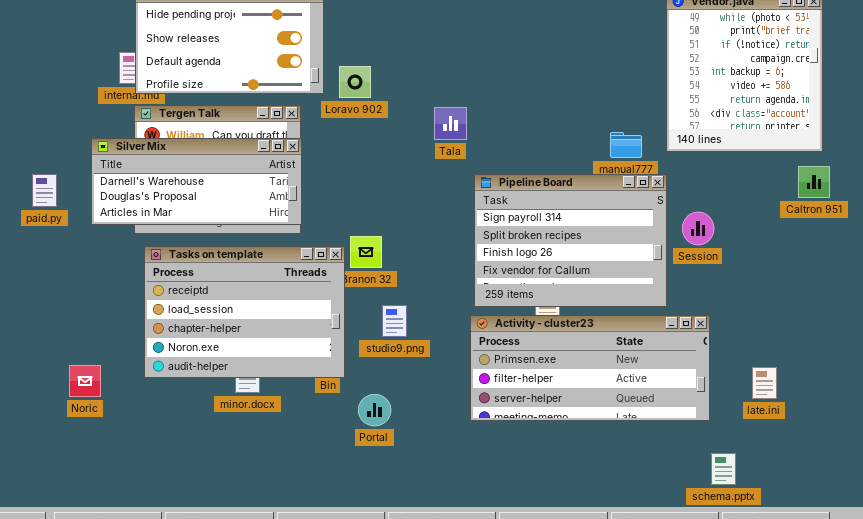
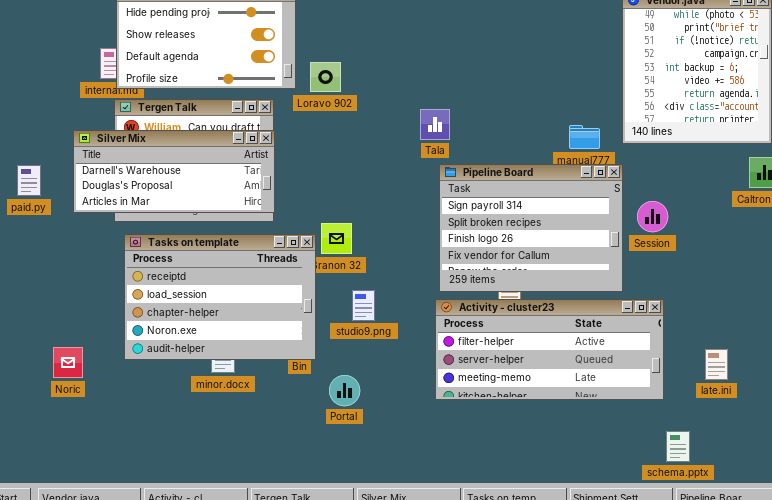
Tala: [434,107,467,140] -> [420,109,450,140], moved
Activity - cluster23: [470,315,710,421] -> [435,299,664,400], scrolled down 1 row

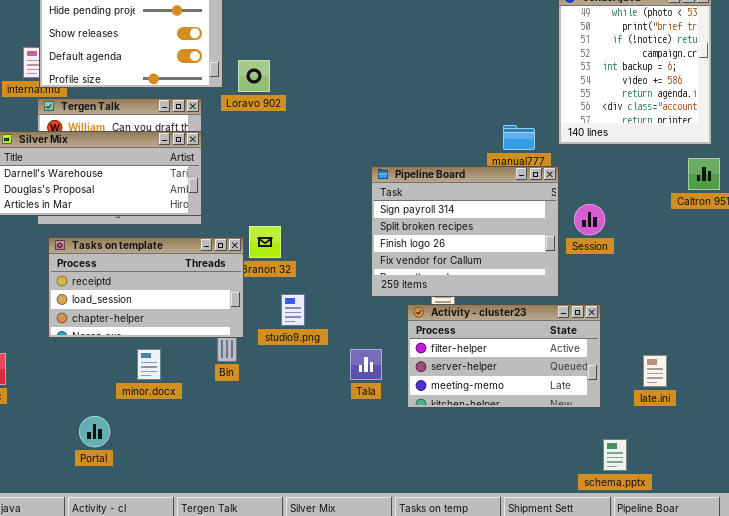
Tala: [420,109,450,140] -> [350,349,382,380], moved
Tasks on template: [124,234,316,360] -> [48,237,244,338], resized
Activity - cluster23: [435,299,664,400] -> [407,304,601,408], resized
Portal: [329,375,360,406] -> [79,416,110,447], moved

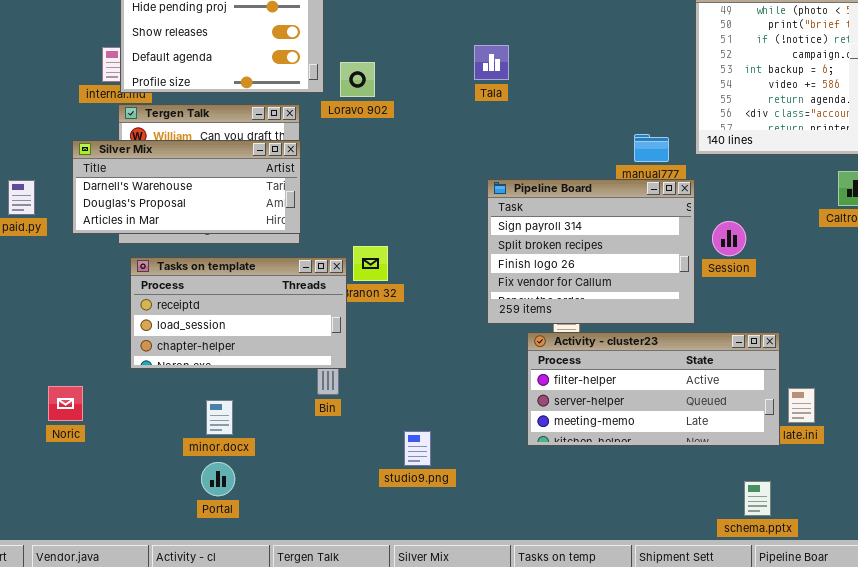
studio9.png: [281,294,305,326] -> [404,431,431,466], moved
Activity - cluster23: [407,304,601,408] -> [527,332,780,446], resized
minor.docx: [137,349,161,380] -> [206,400,233,435], moved
Tala: [350,349,382,380] -> [474,45,509,80], moved
Portal: [79,416,110,447] -> [201,462,235,496], moved

